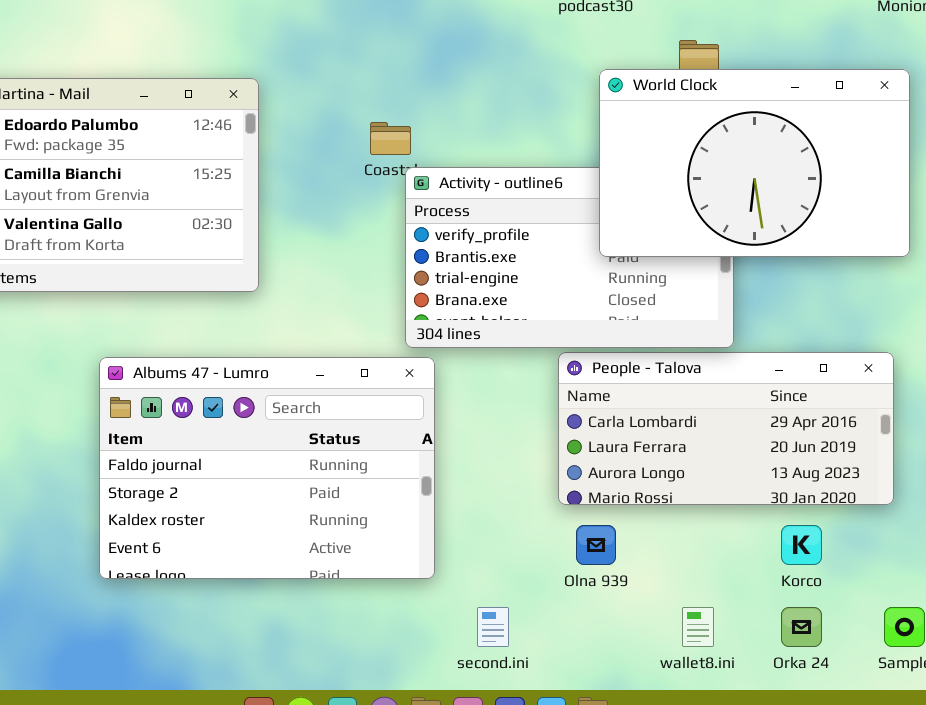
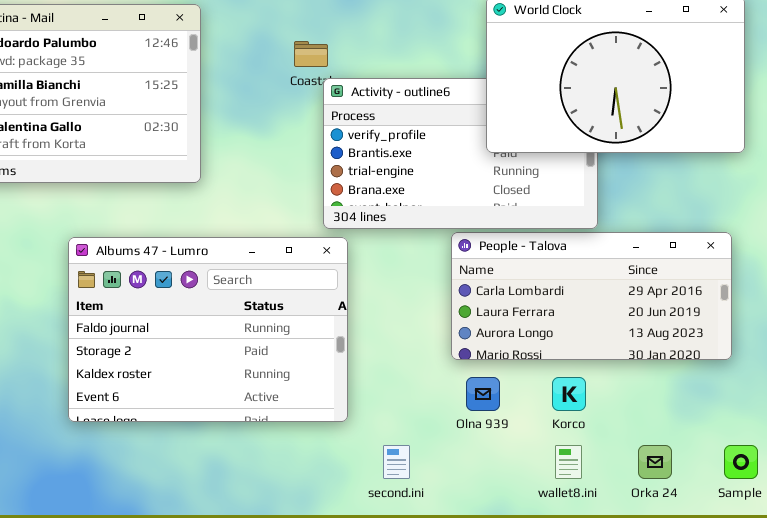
Korco: [781,525,822,565] -> [552,377,586,411], moved

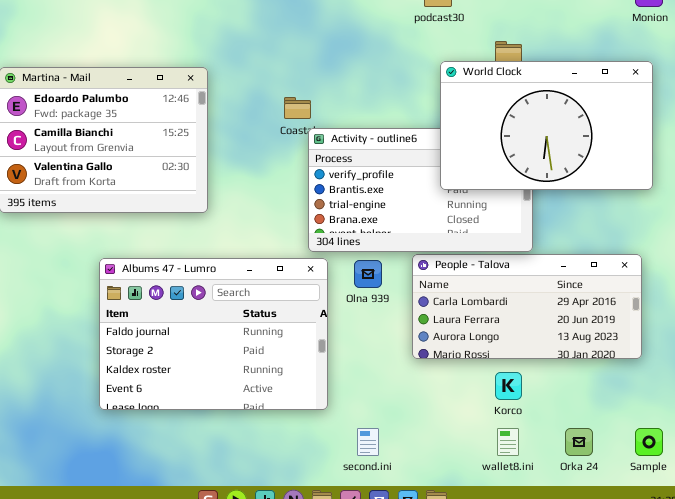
Olna 939: [466,377,500,411] -> [354,260,382,288], moved

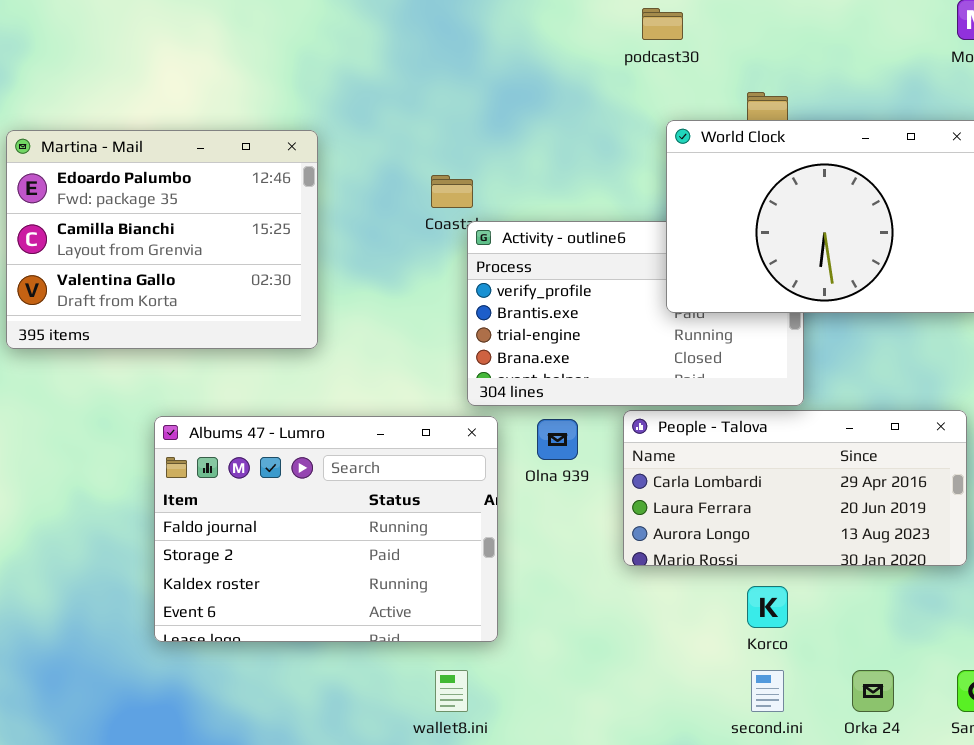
second.ini: [357,428,379,456] -> [751,670,784,712], moved
wallet8.ini: [497,428,519,456] -> [435,670,468,712], moved

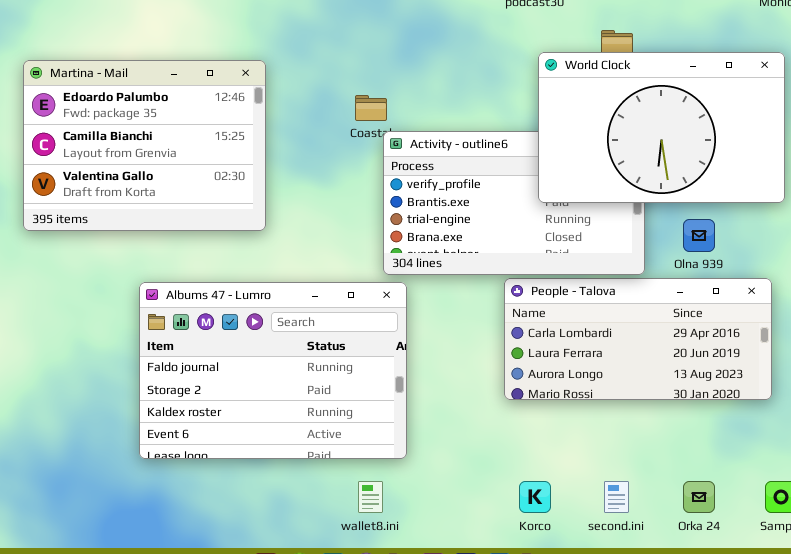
Olna 939: [537,419,578,460] -> [683,219,715,252], moved
Korco: [747,586,788,628] -> [519,481,551,513], moved

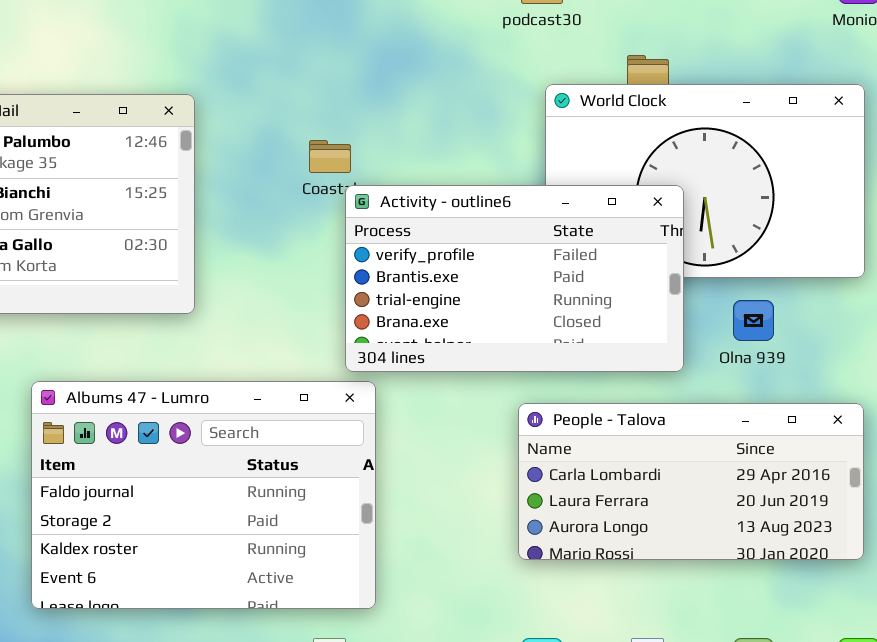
Activity - outline6: [383,131,645,275] -> [345,185,684,372], raised
People - Talova: [504,278,772,400] -> [518,403,864,560], moved

